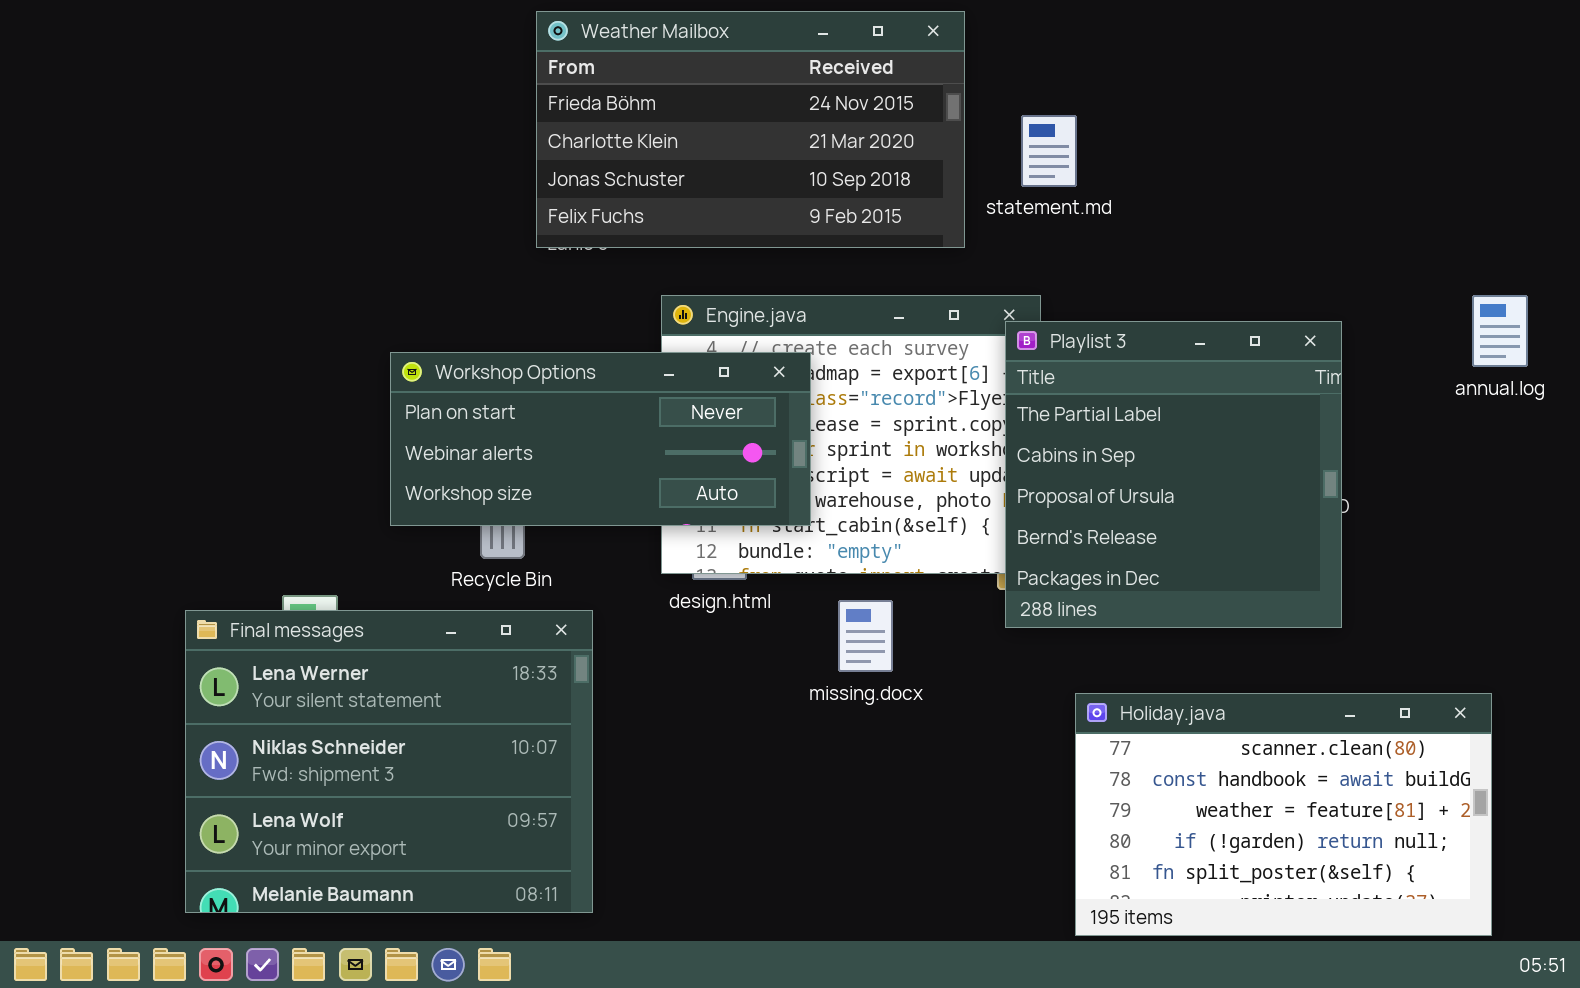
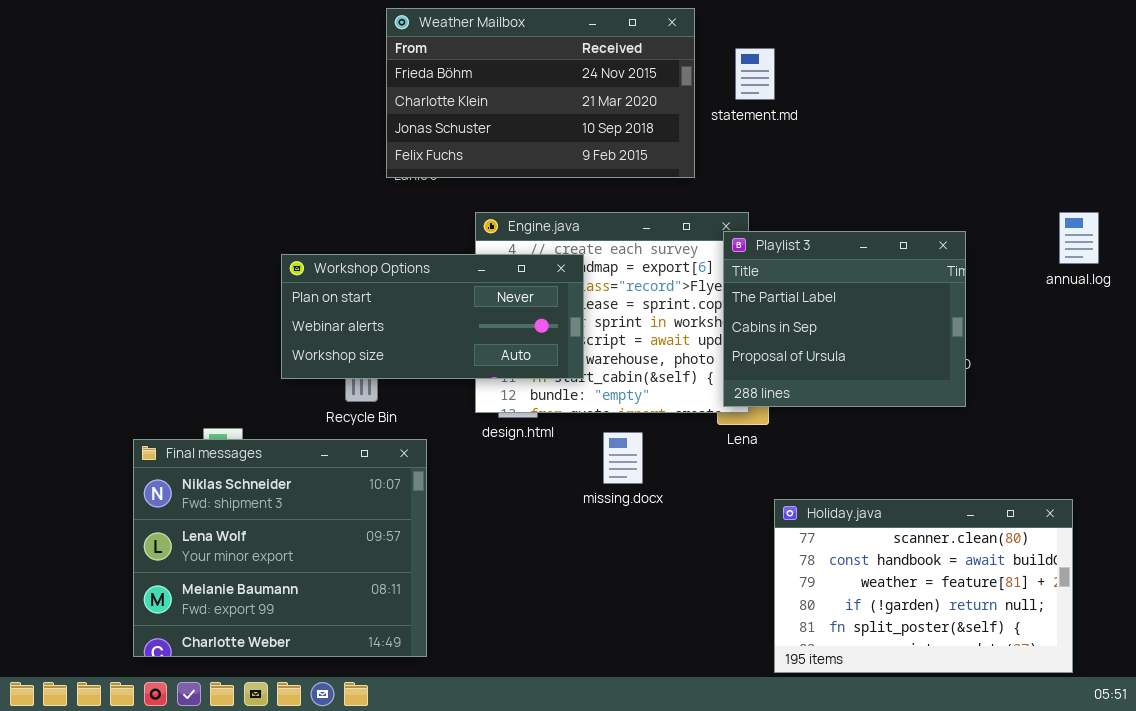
statement.md: [1021,115,1077,187] -> [735,48,775,100], moved
Playlist 3: [1005,321,1342,628] -> [723,231,966,407], resized
Final messages: [185,610,593,913] -> [133,439,427,657], scrolled down 1 row

